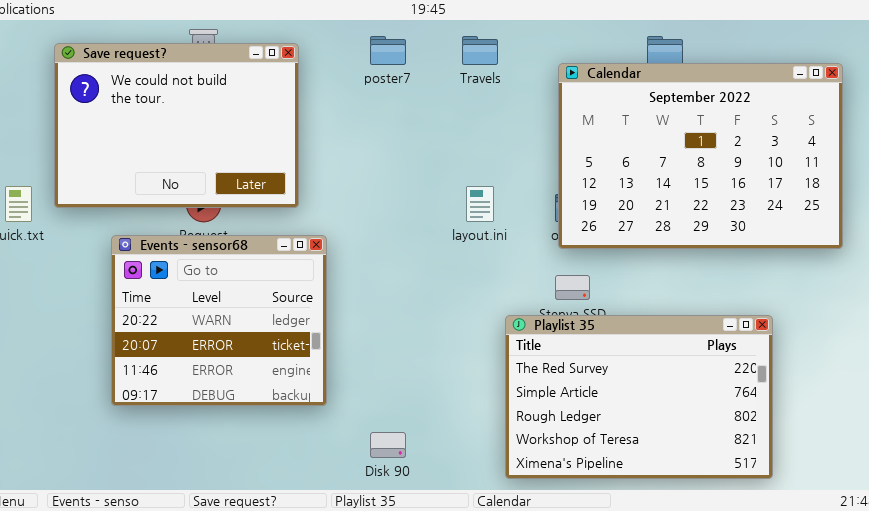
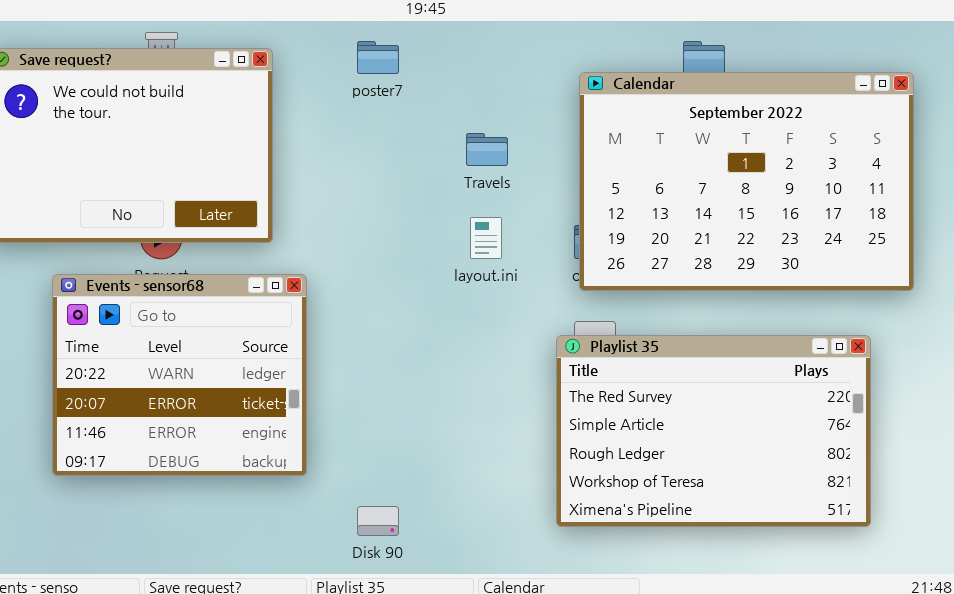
Travels: [462,36,498,65] -> [466,133,508,166], moved
Playlist 35: [505,315,773,479] -> [556,335,871,527], moved

